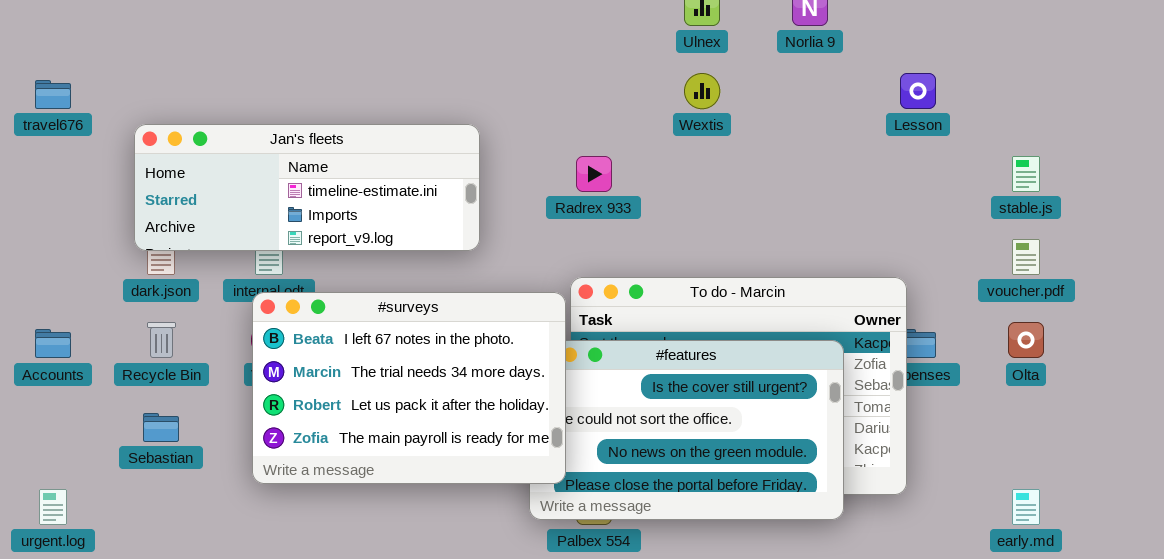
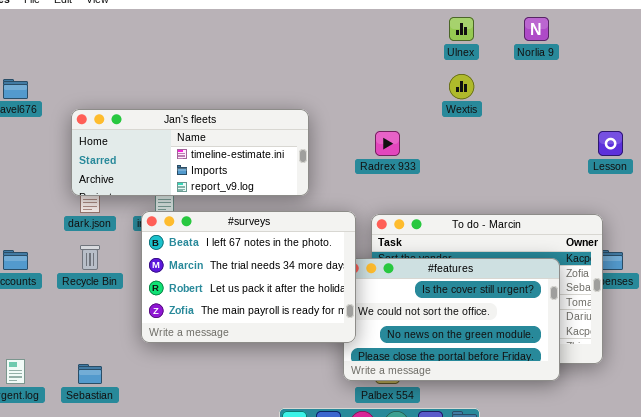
Lesson: [900,73,936,109] -> [598,131,623,156], moved
#surveys: [252,292,566,484] -> [141,211,356,343], moved
Sebastian: [143,413,179,442] -> [78,364,102,384], moved

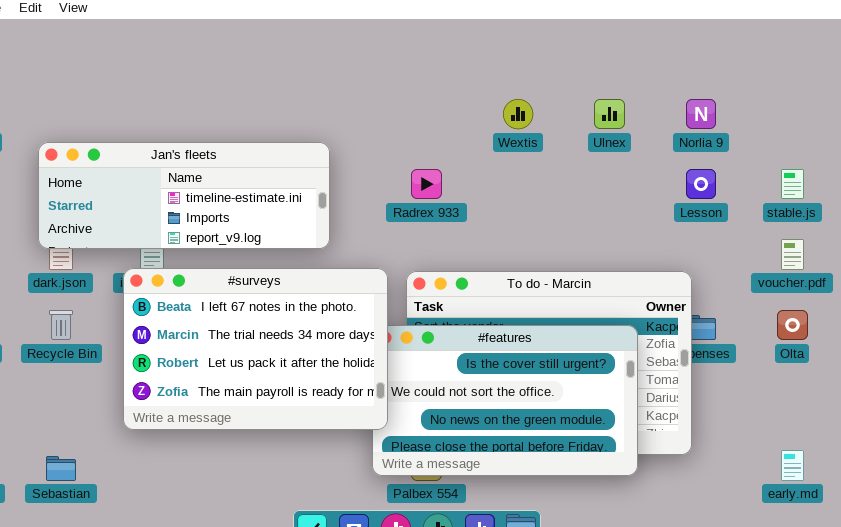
Ulnex: [449,17,474,41] -> [594,99,625,129], moved
Norlia 9: [524,17,549,41] -> [686,99,716,129], moved

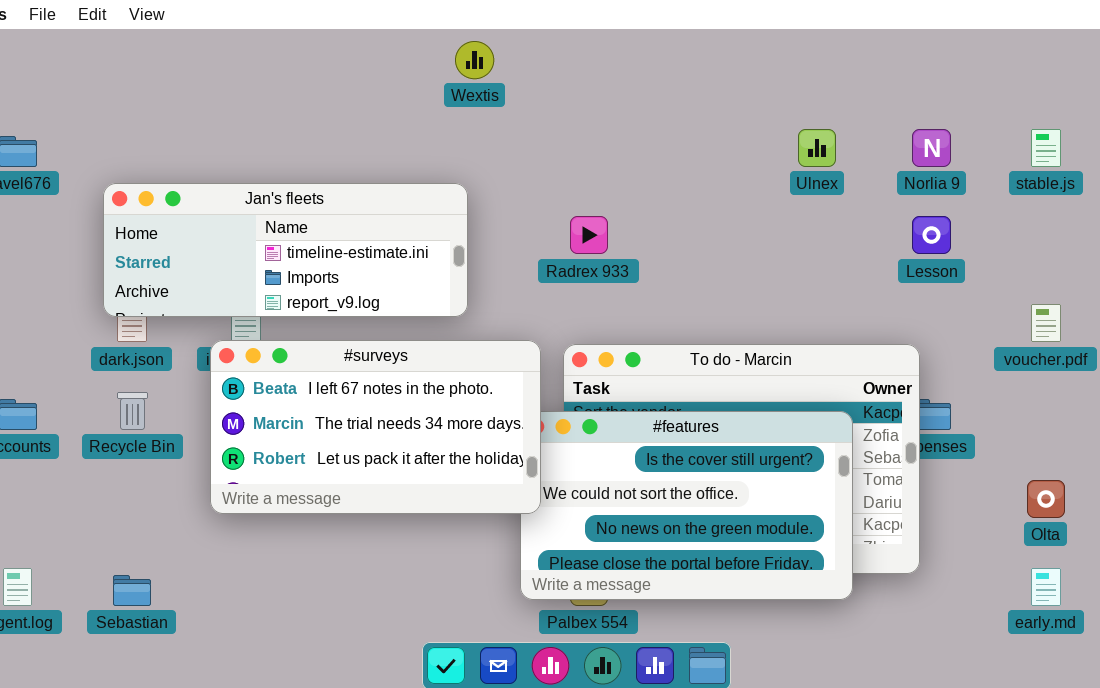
Wextis: [503,99,533,129] -> [455,41,494,79], moved
stable.js: [781,169,804,199] -> [1031,129,1061,167], moved
#surveys: [123,268,388,430] -> [210,340,541,514], resized
Olta: [777,310,808,340] -> [1027,480,1065,518], moved

